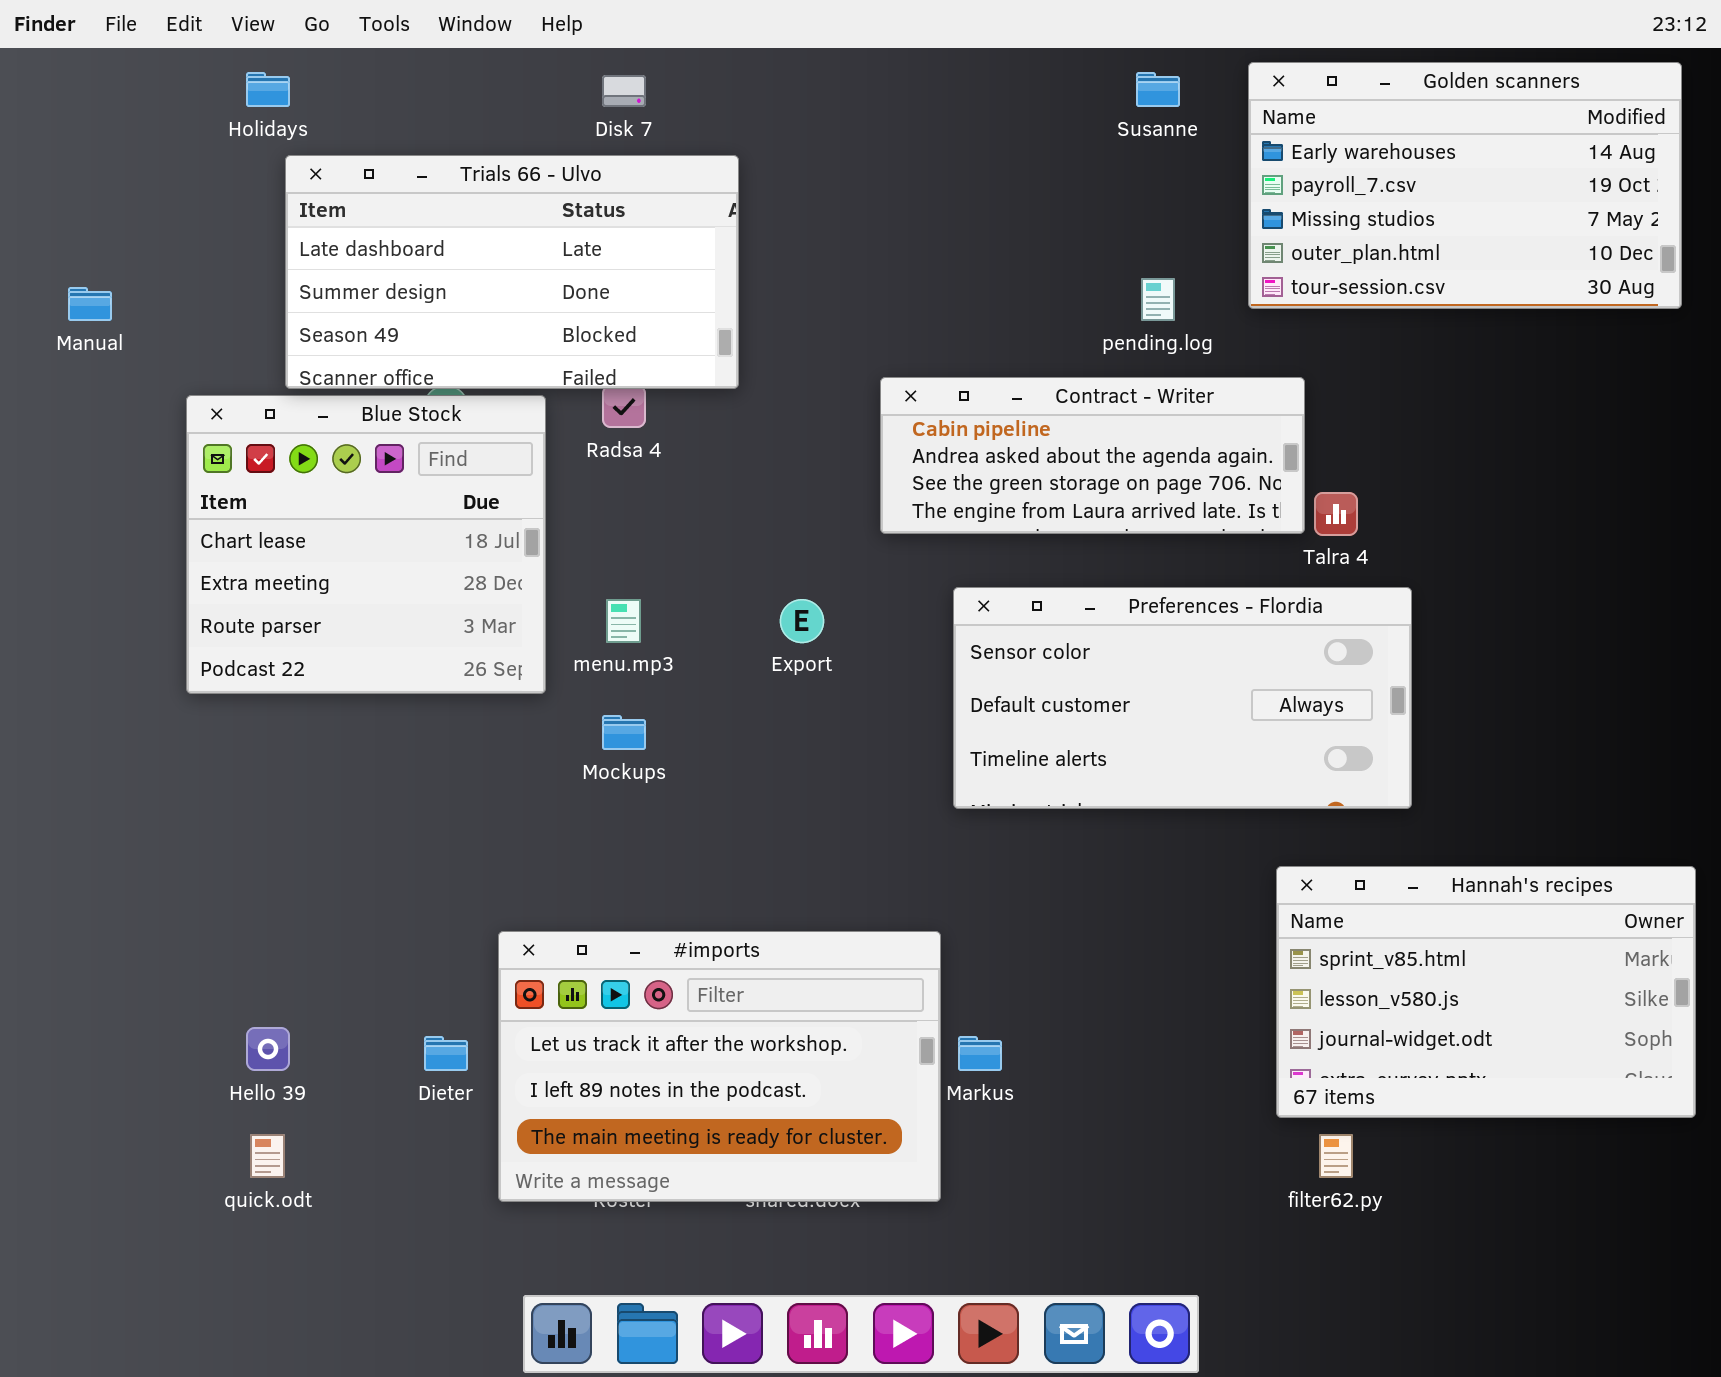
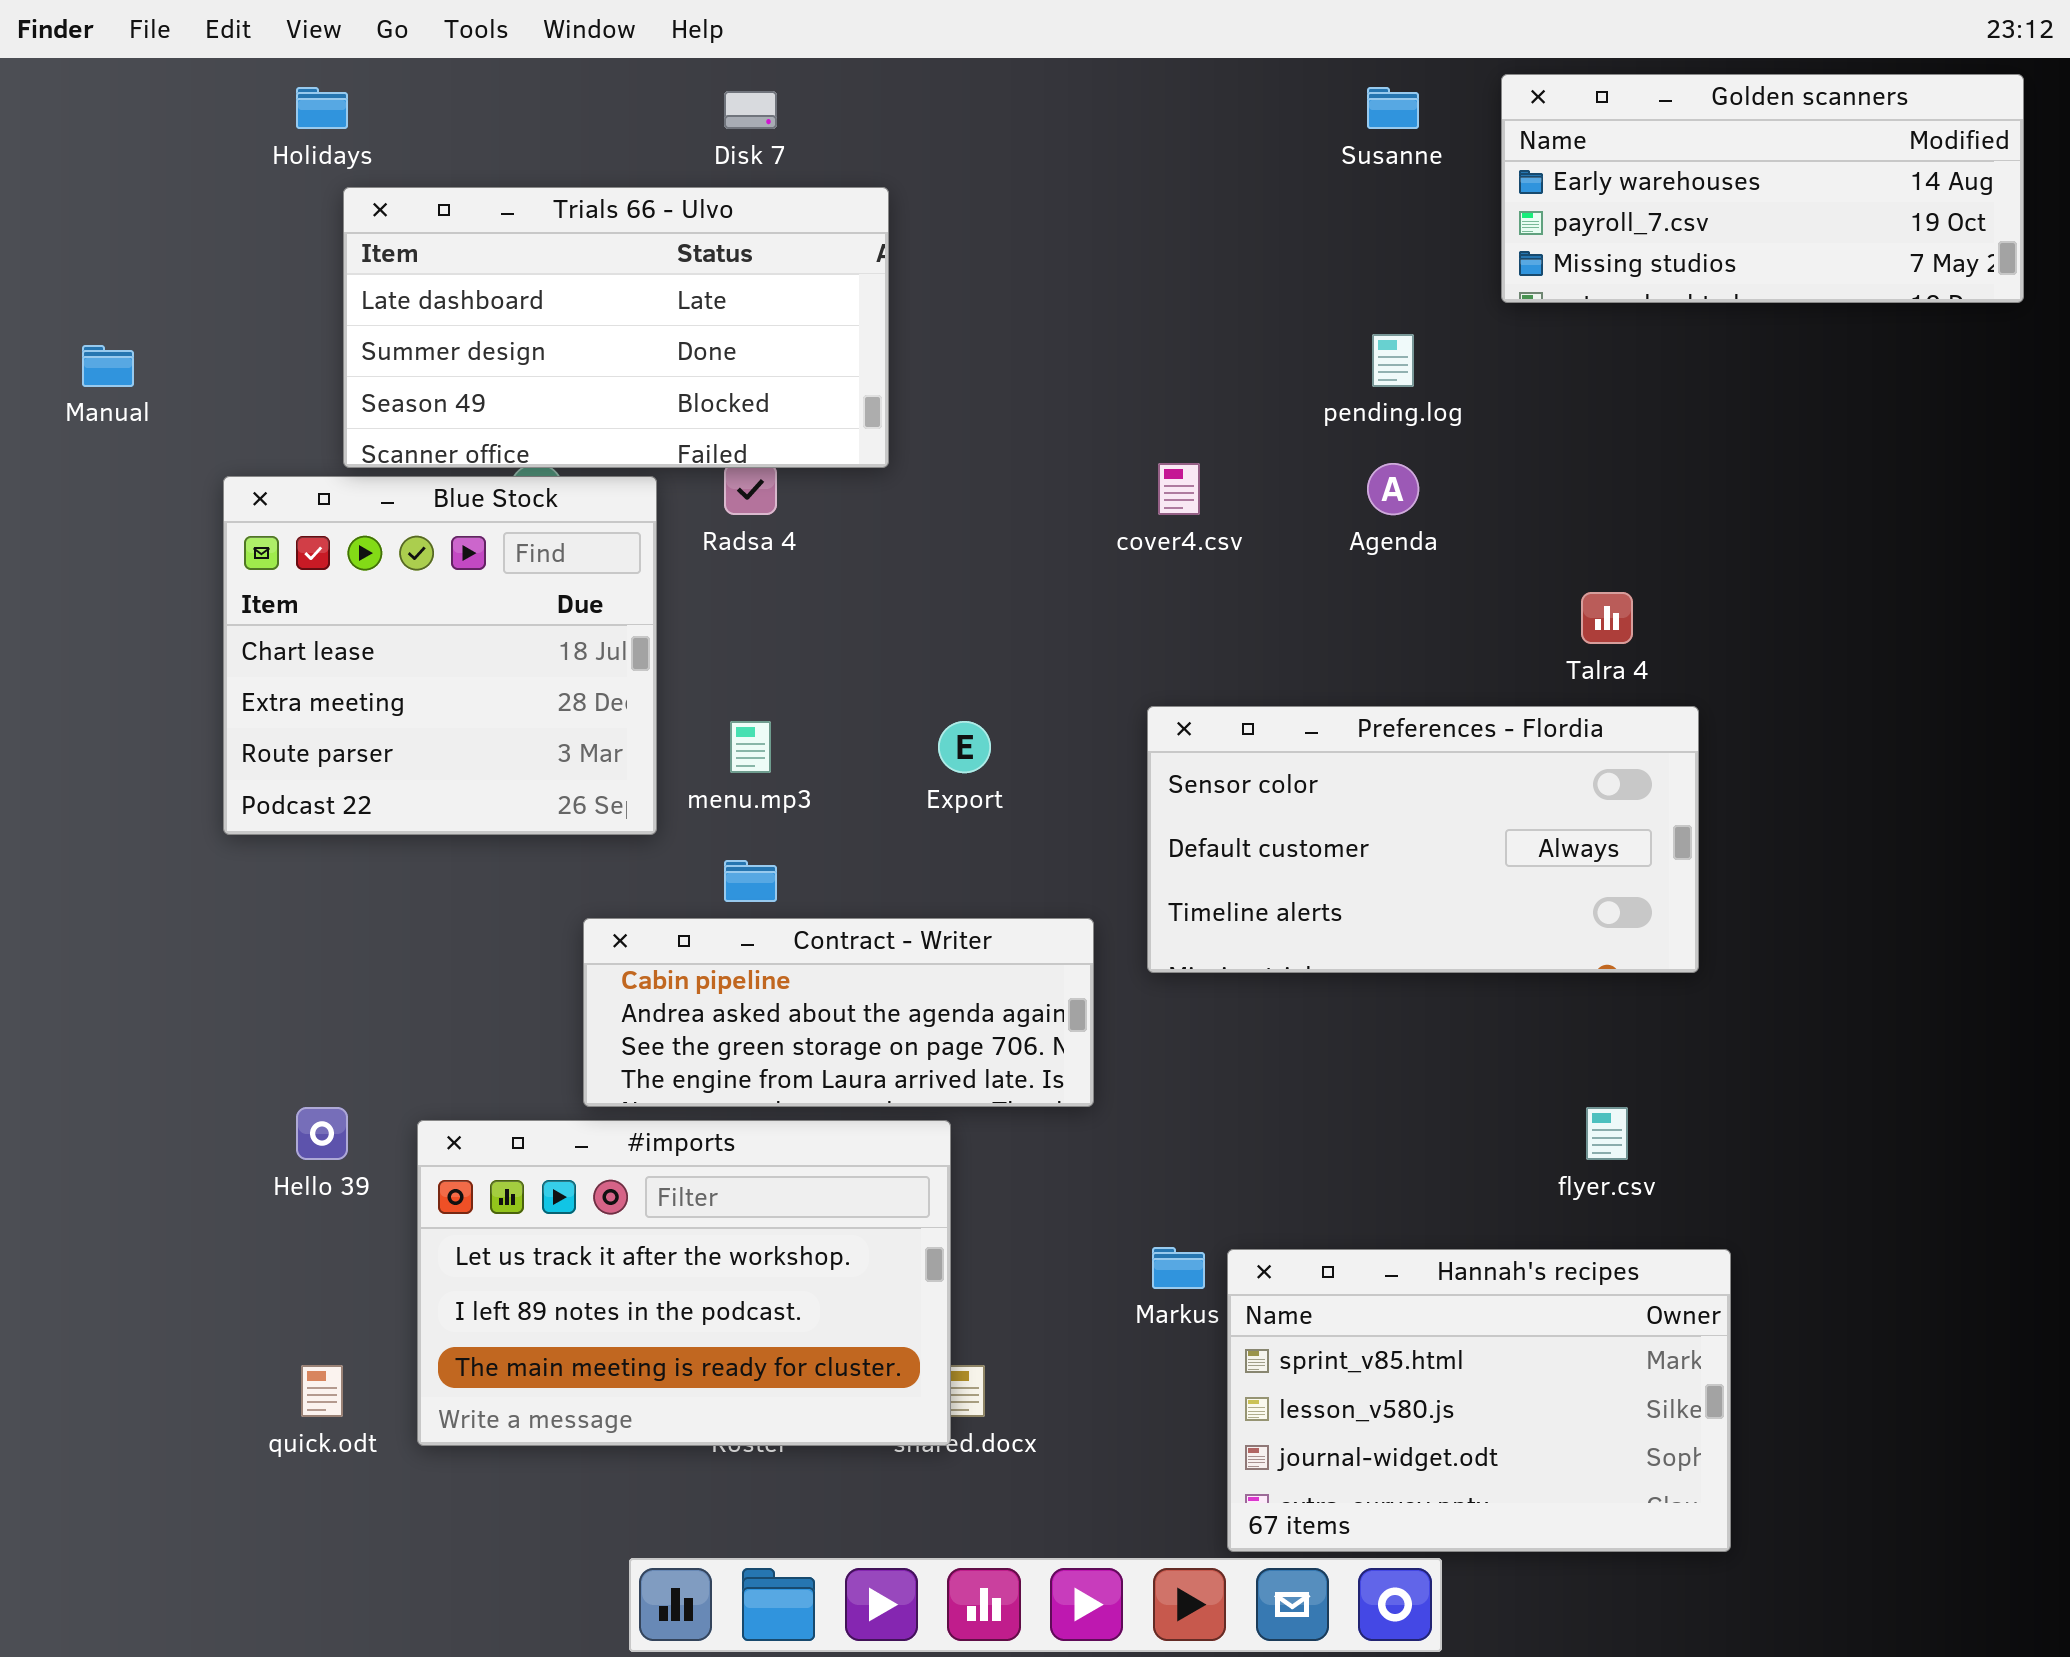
Golden scanners: [1248,62,1682,309] -> [1501,74,2024,303], resized
Contract - Writer: [880,377,1305,534] -> [583,918,1094,1107], moved
Hannah's recipes: [1276,866,1696,1118] -> [1227,1249,1731,1552], moved
#imports: [498,931,941,1202] -> [417,1120,951,1446], moved
Hello 39: [246,1027,290,1071] -> [296,1107,348,1160], moved

